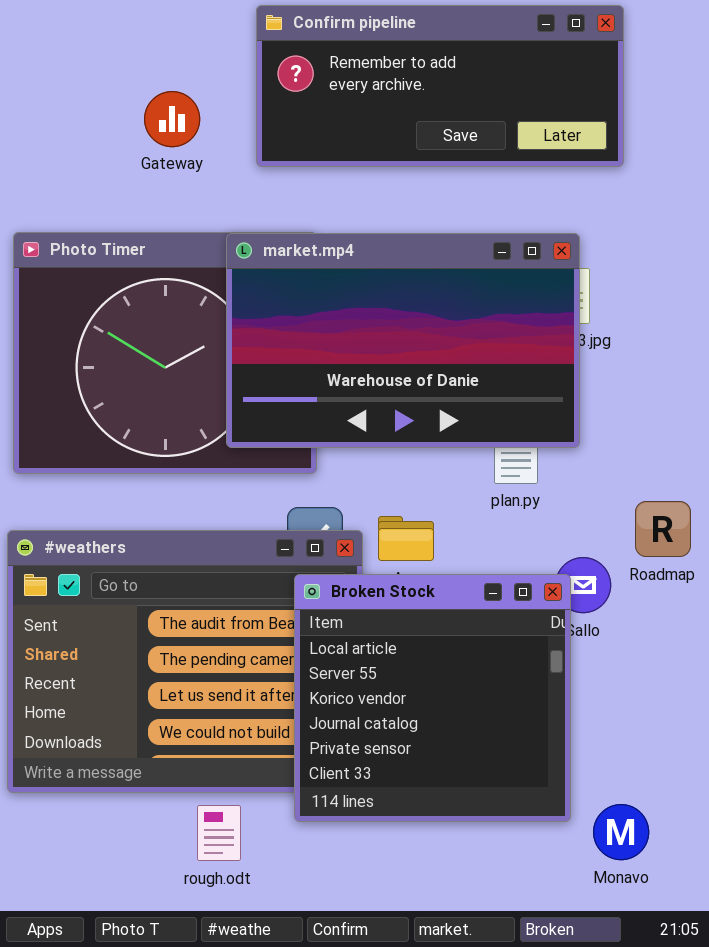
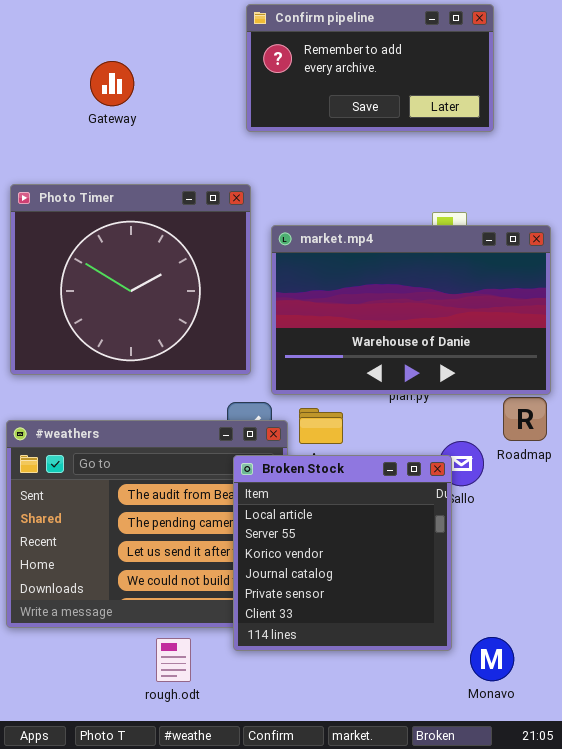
Confirm pipeline: [256,5,624,167] -> [246,4,494,132], resized
Gateway: [144,91,200,147] -> [90,61,134,106], moved
market.mp4: [226,233,580,448] -> [271,225,551,395], moved

